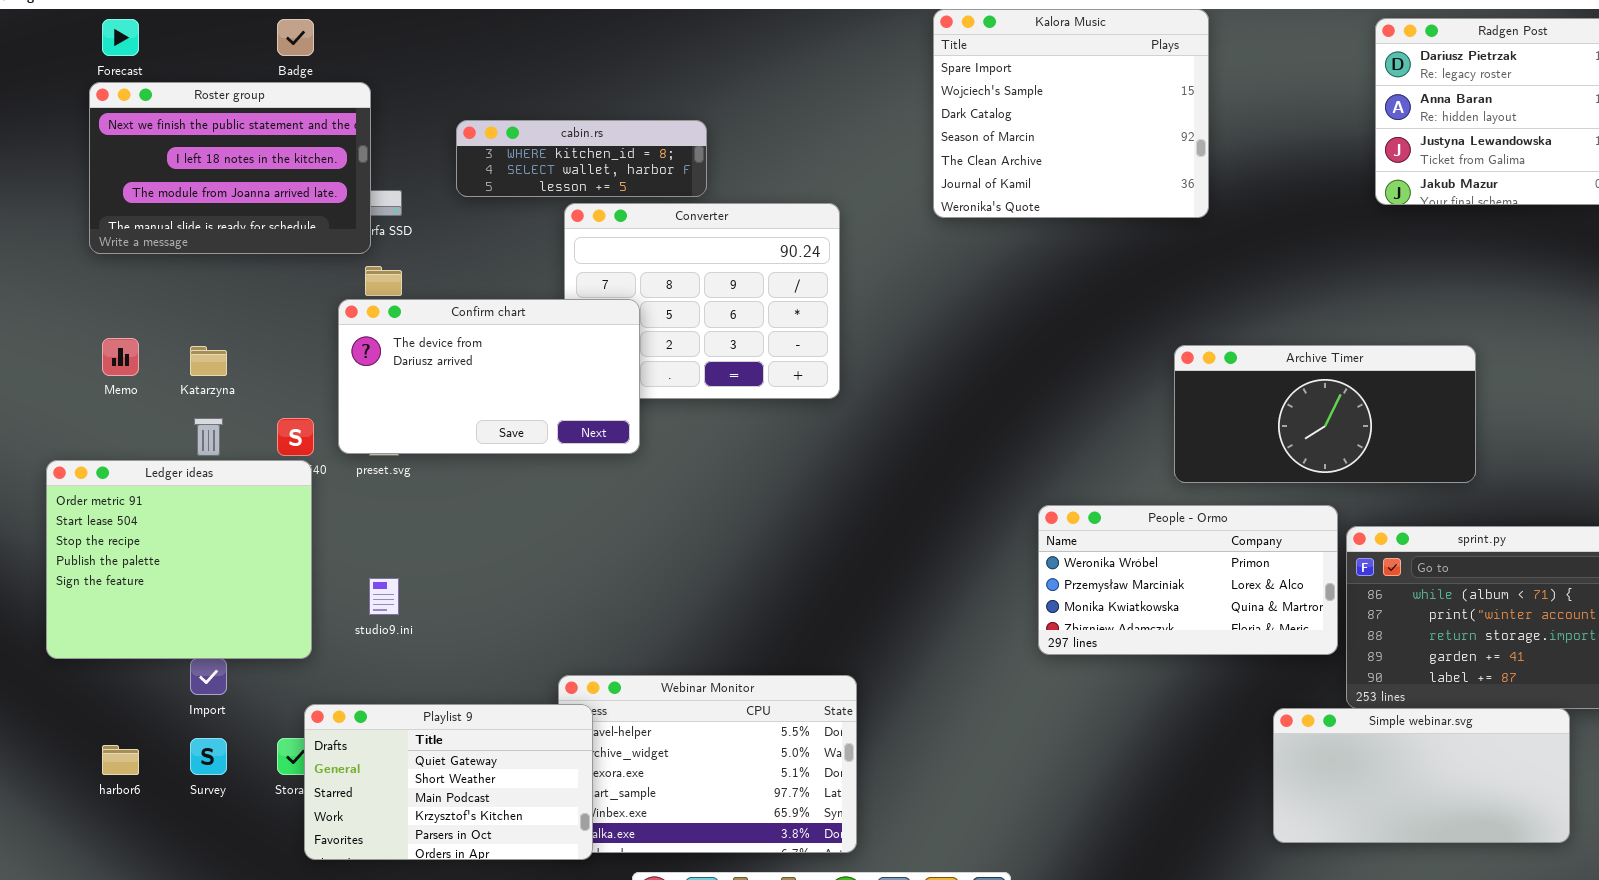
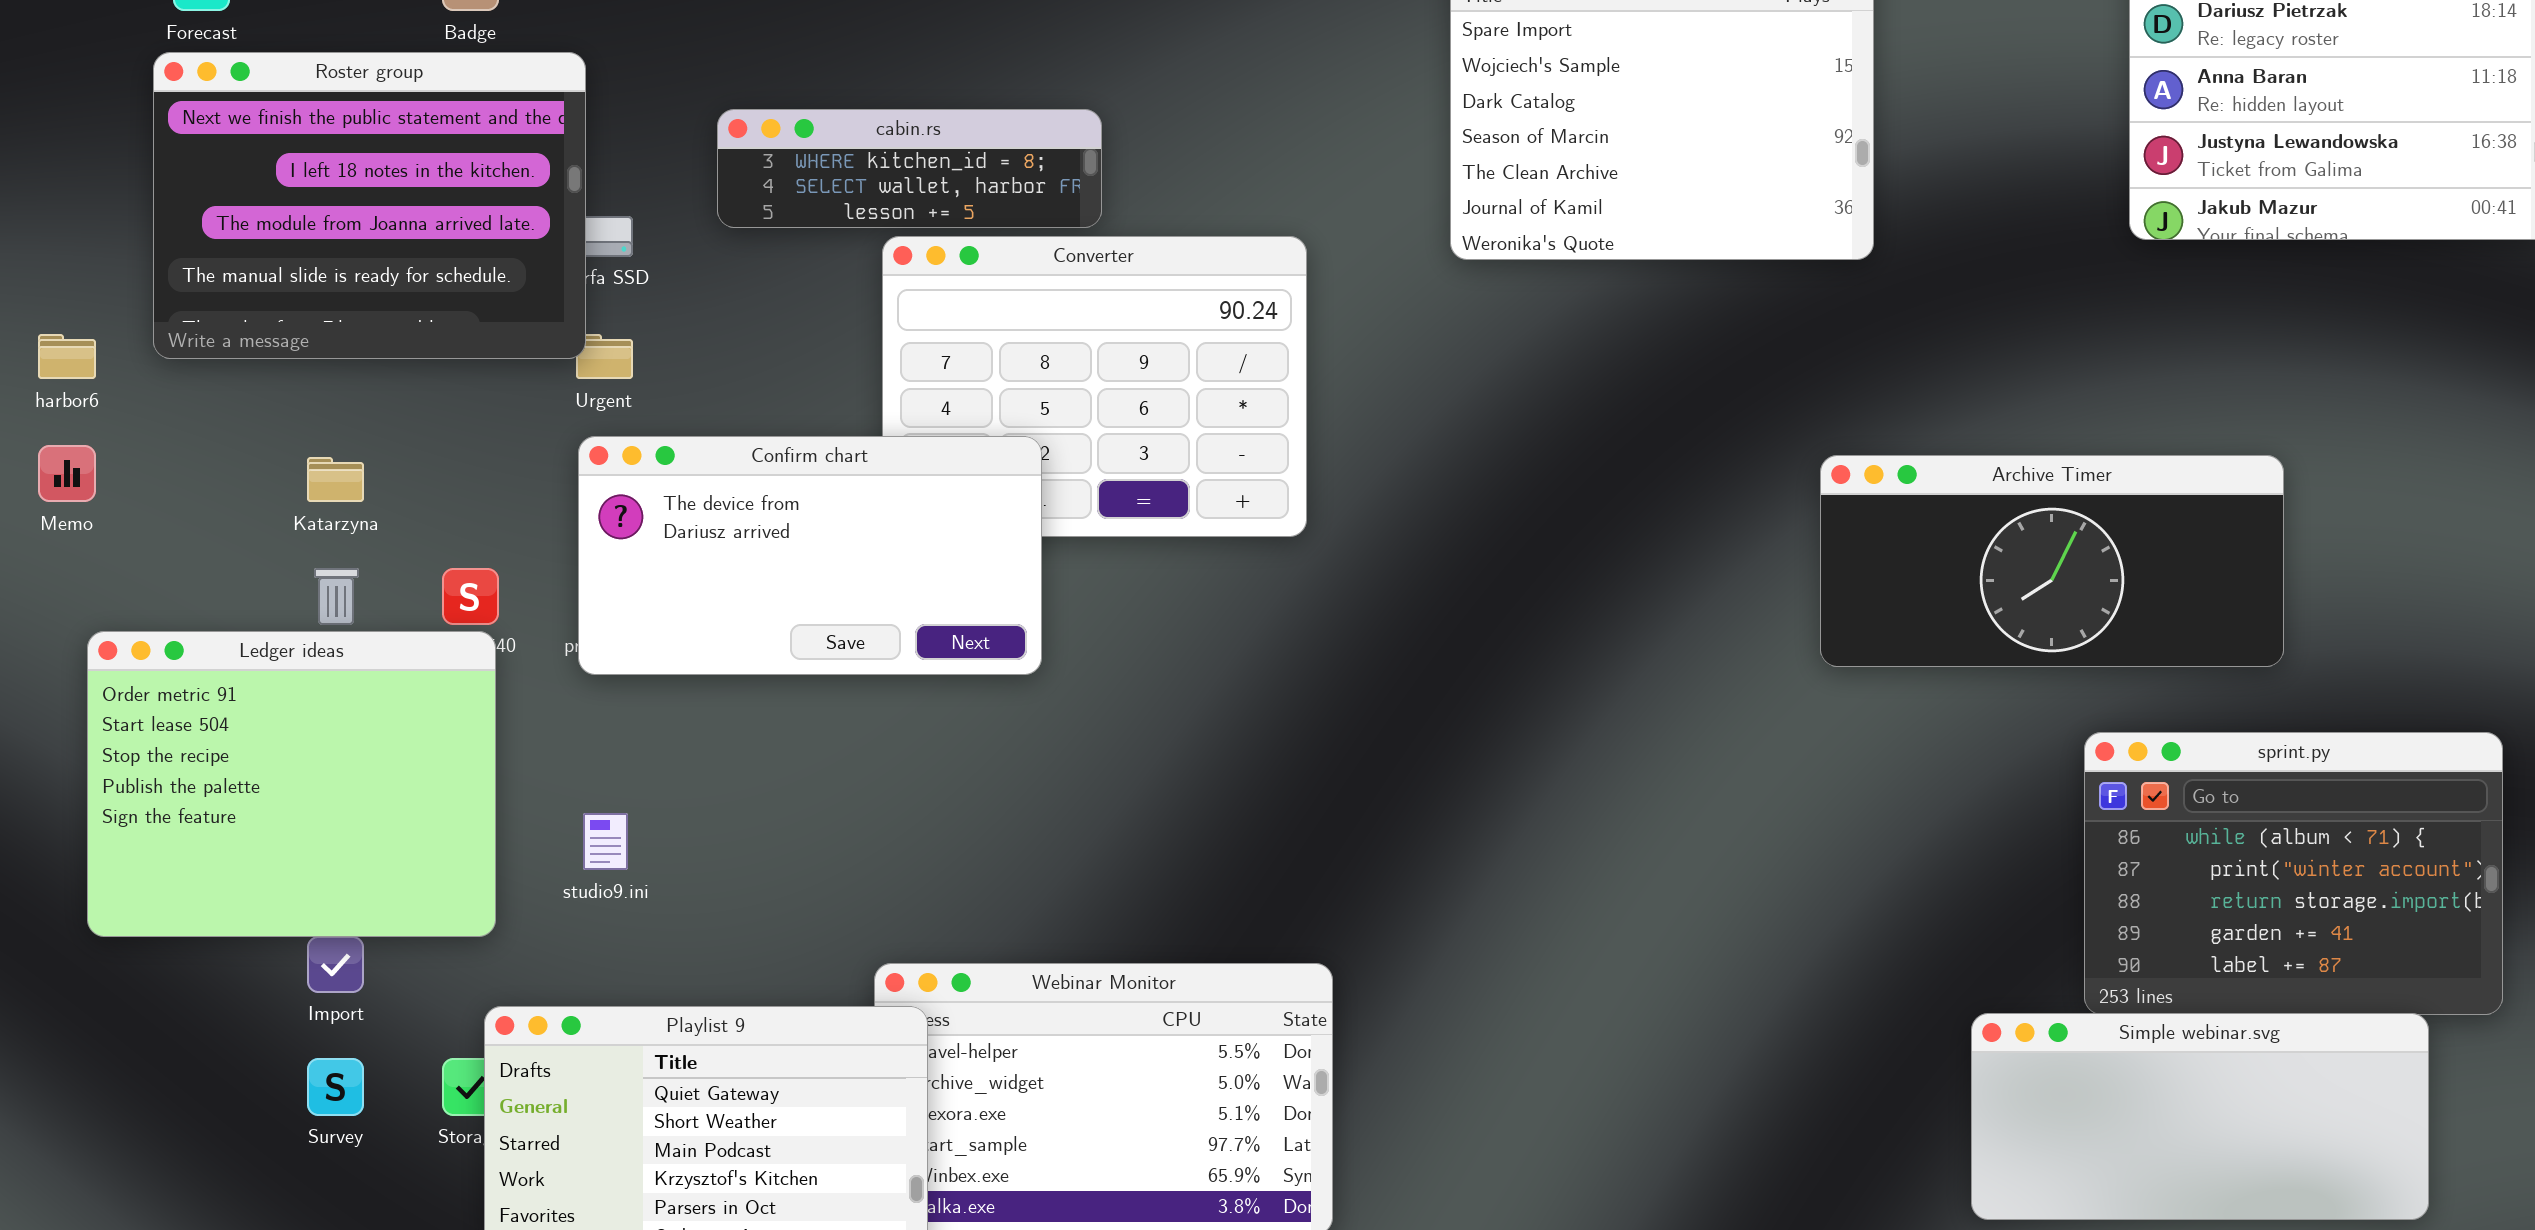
Roster group: [89,82,371,254] -> [153,52,586,359], resized
Confirm chart: [338,299,640,454] -> [578,436,1042,675], moved
Memo: [102,338,139,376] -> [38,445,96,502], moved
People - Ormo: [1038,505,1338,655] -> none, closed
harbor6: [102,745,139,775] -> [38,334,96,379], moved

